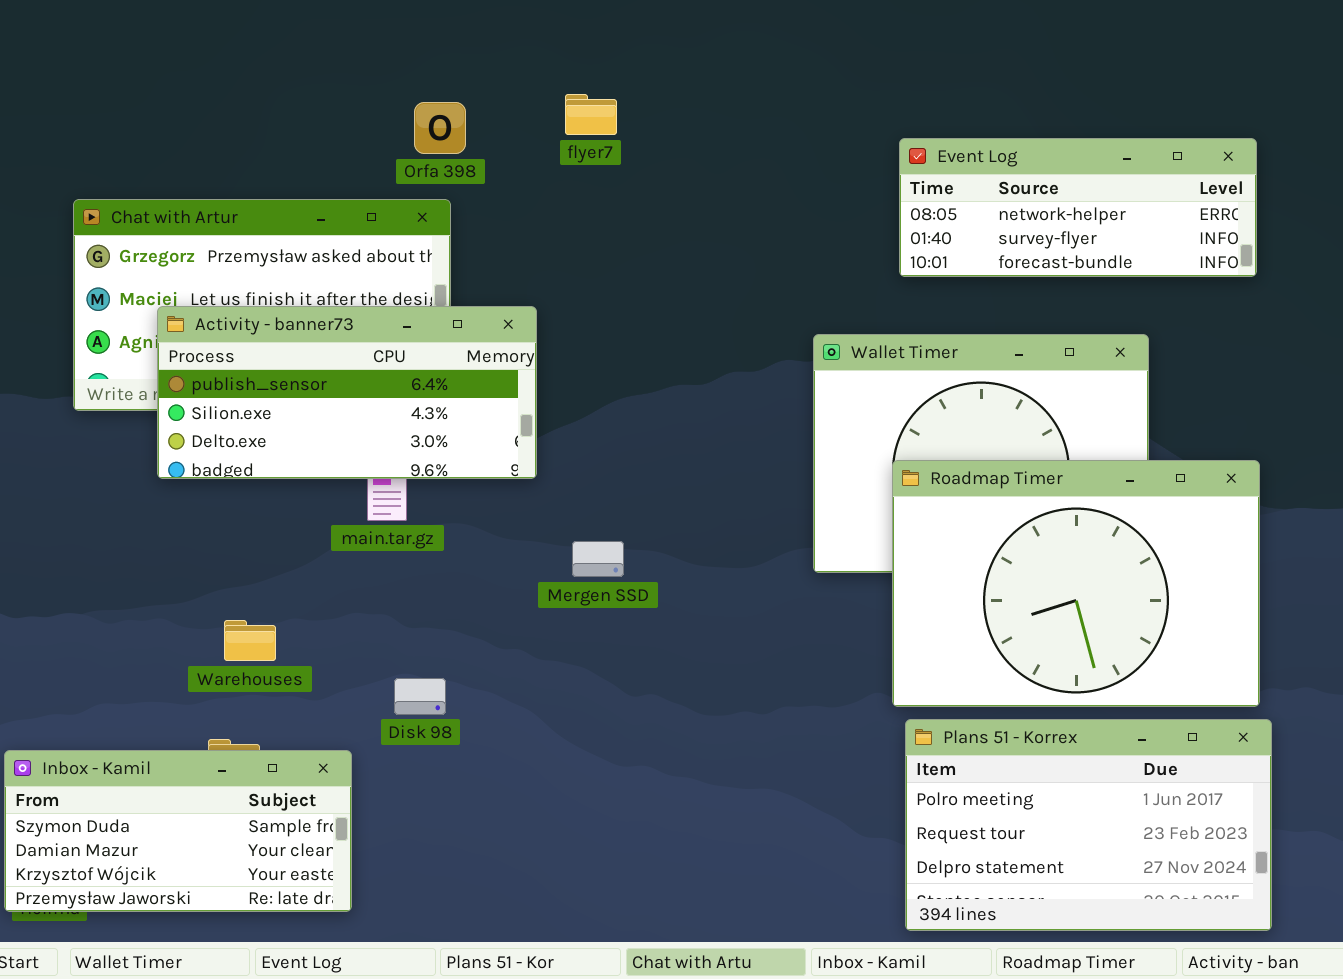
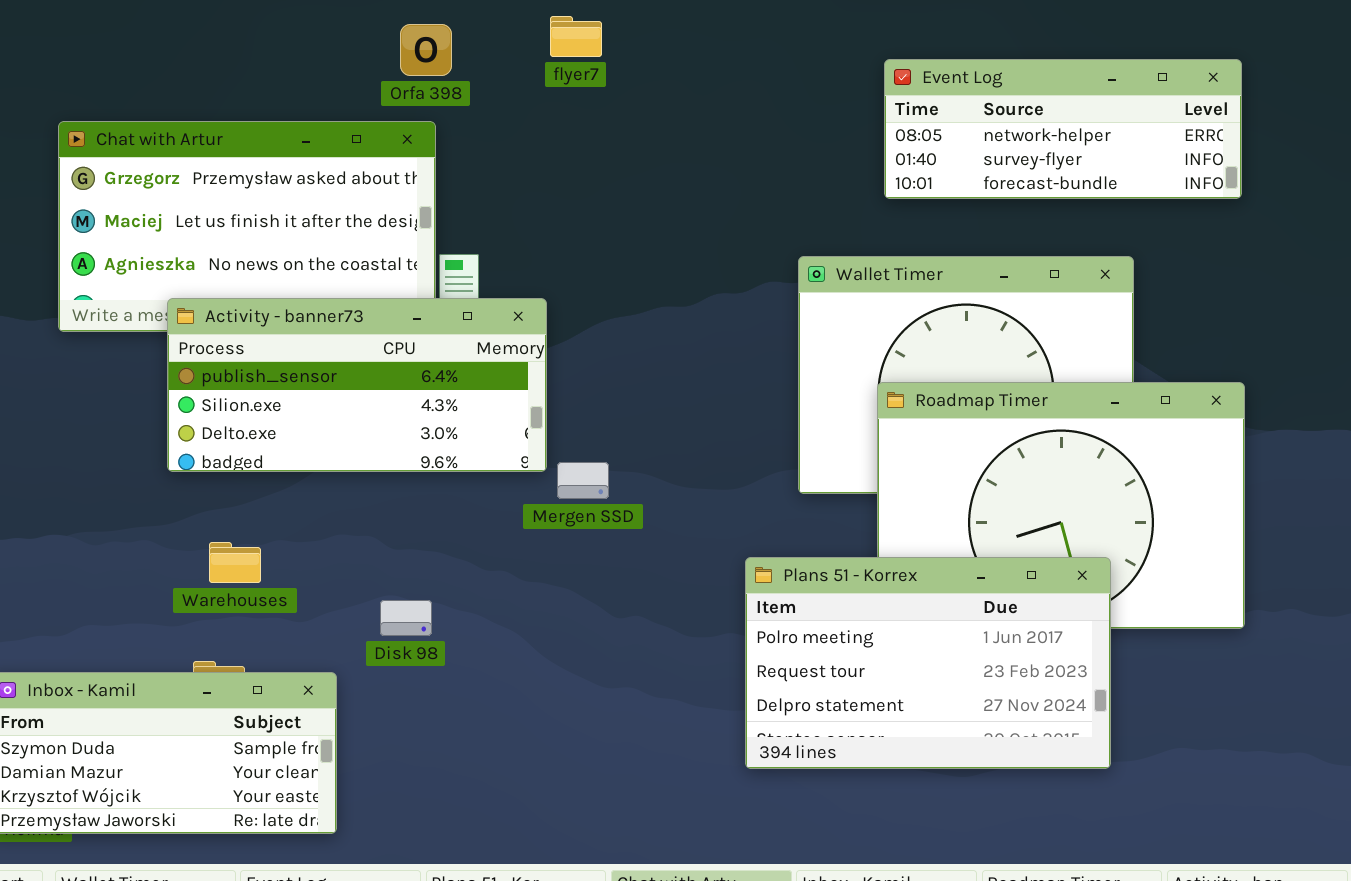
Activity - banner73: [157,306,537,479] -> [167,298,547,472], moved
Plans 51 - Korrex: [905,719,1272,931] -> [745,557,1111,769], moved

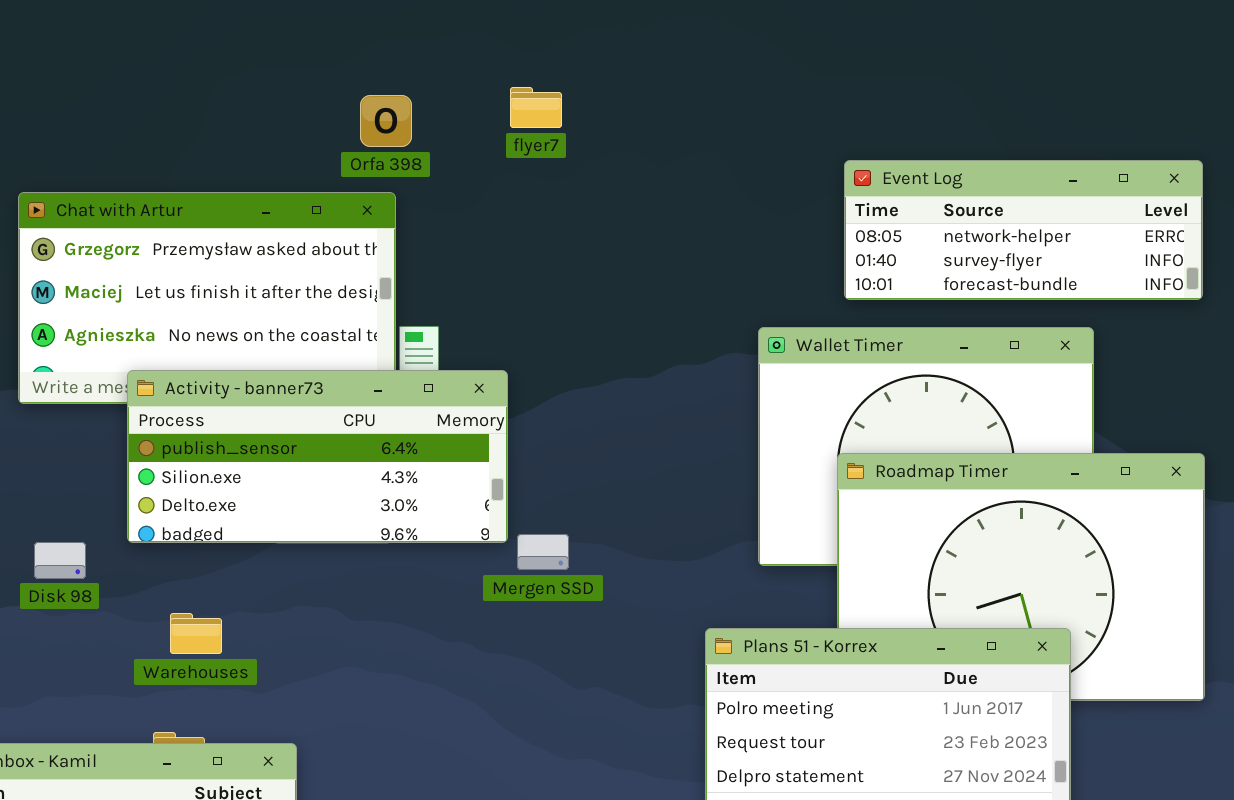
Event Log: [884,59,1242,199] -> [844,160,1203,300], moved
Disk 98: [380,600,432,636] -> [34,542,86,579], moved

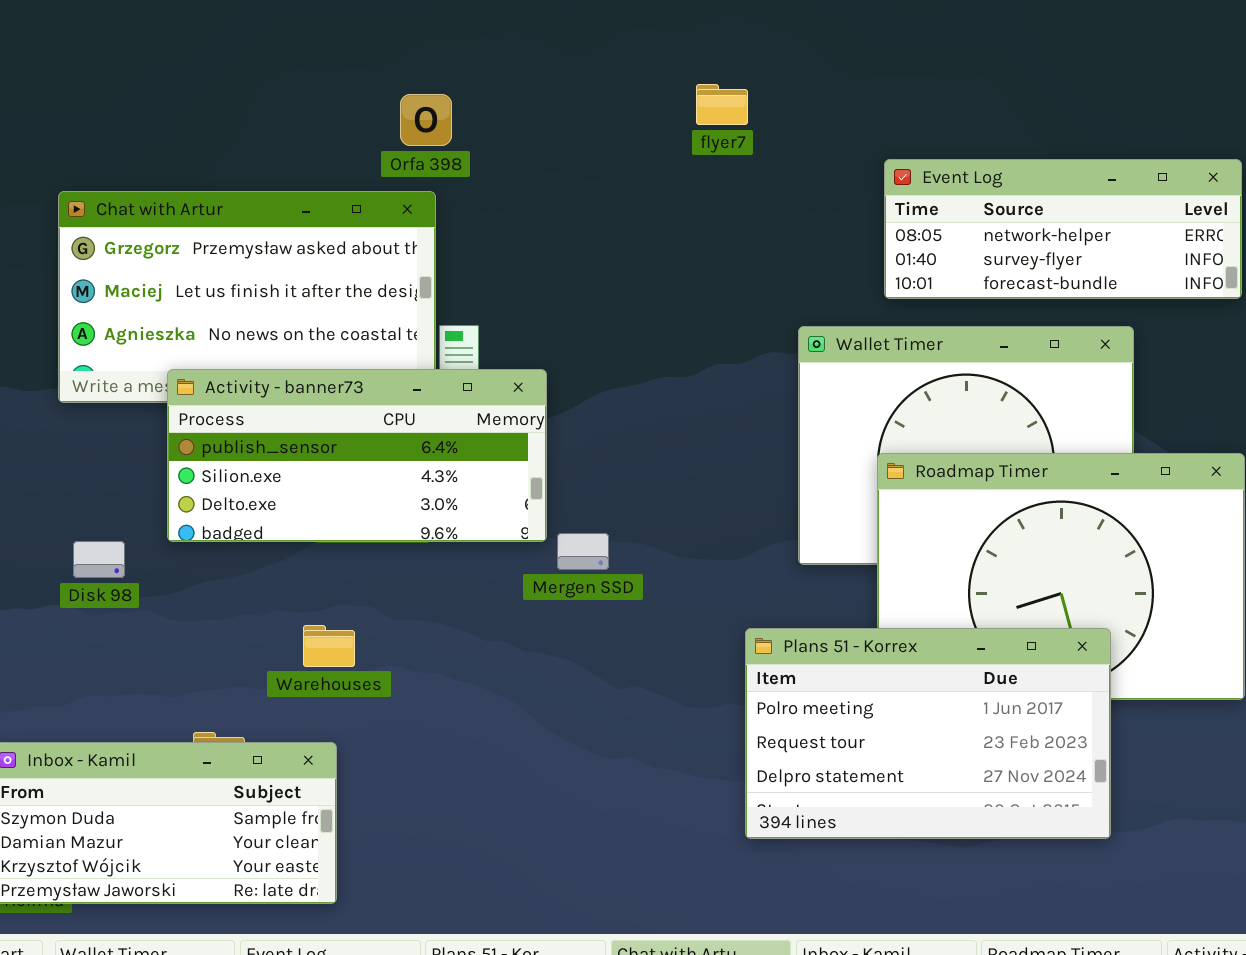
flyer7: [510,87,562,128] -> [696,84,748,125], moved
Warehouses: [170,613,222,654] -> [303,625,355,667], moved

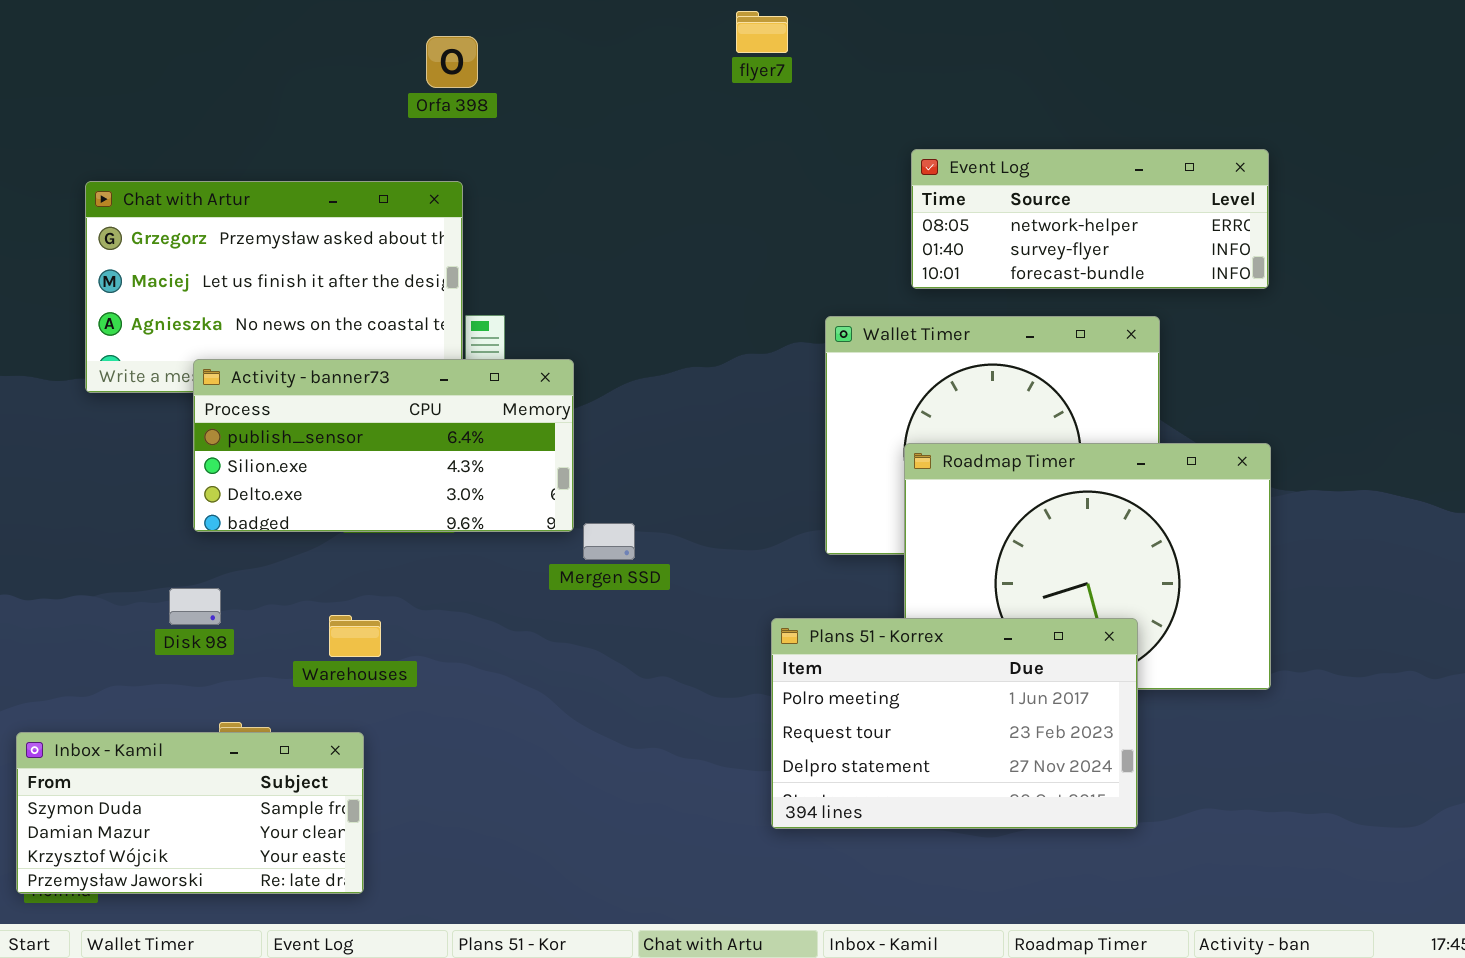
flyer7: [696,84,748,125] -> [736,11,788,53], moved
Orfa 398: [400,94,452,146] -> [426,36,478,88], moved
Disk 98: [73,541,125,578] -> [169,588,221,625], moved

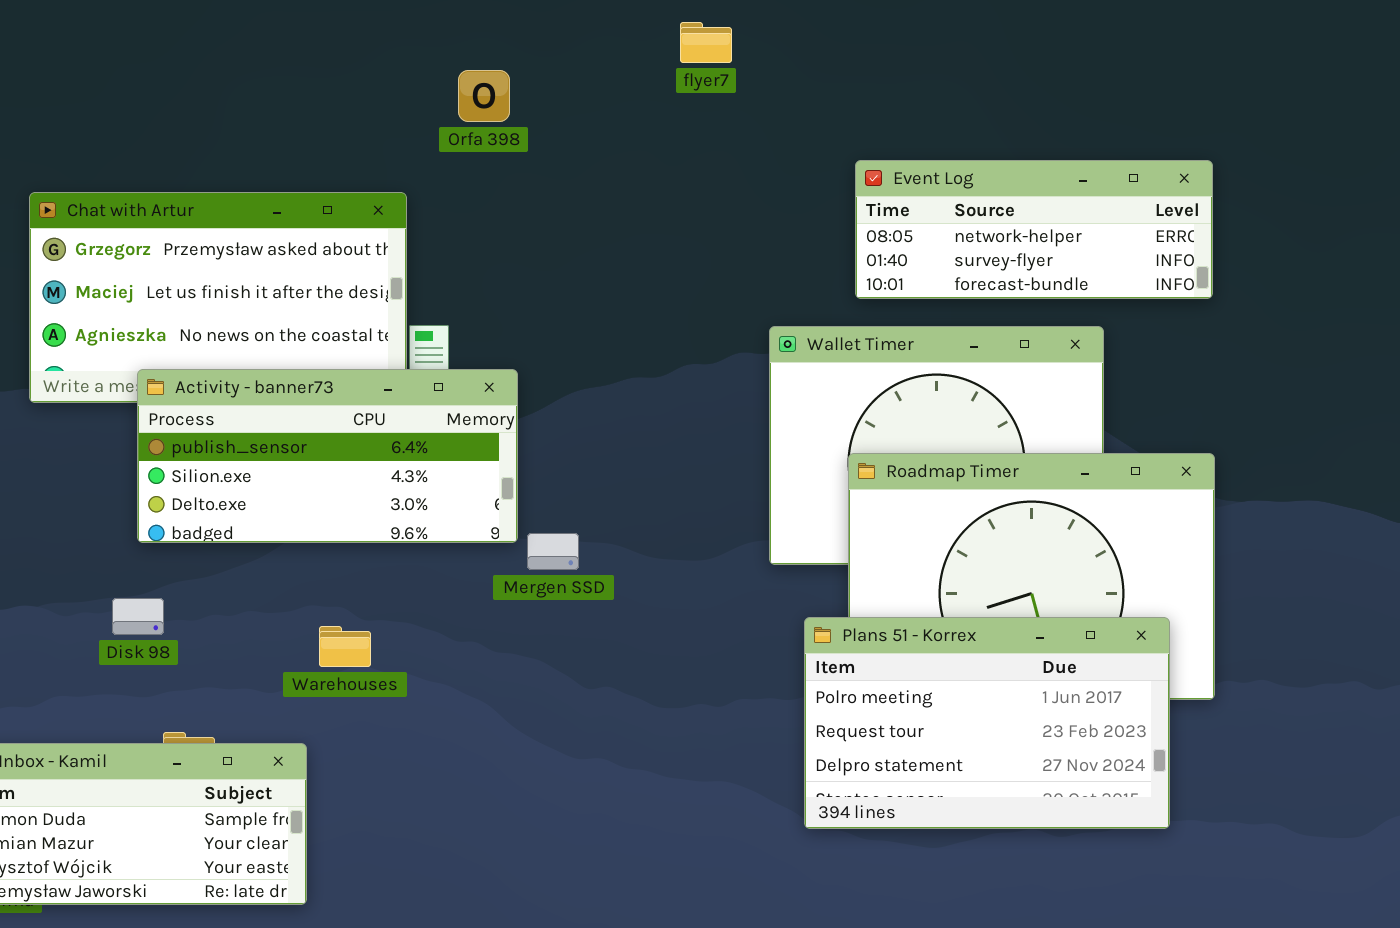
Orfa 398: [426,36,478,88] -> [458,70,510,122], moved
Warehouses: [329,615,381,657] -> [319,626,371,667], moved
Plans 51 - Korrex: [771,618,1138,829] -> [804,617,1170,829], moved

